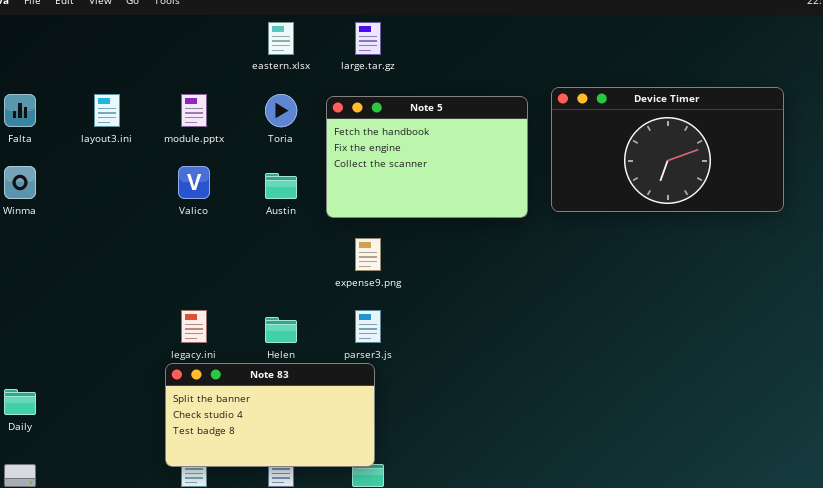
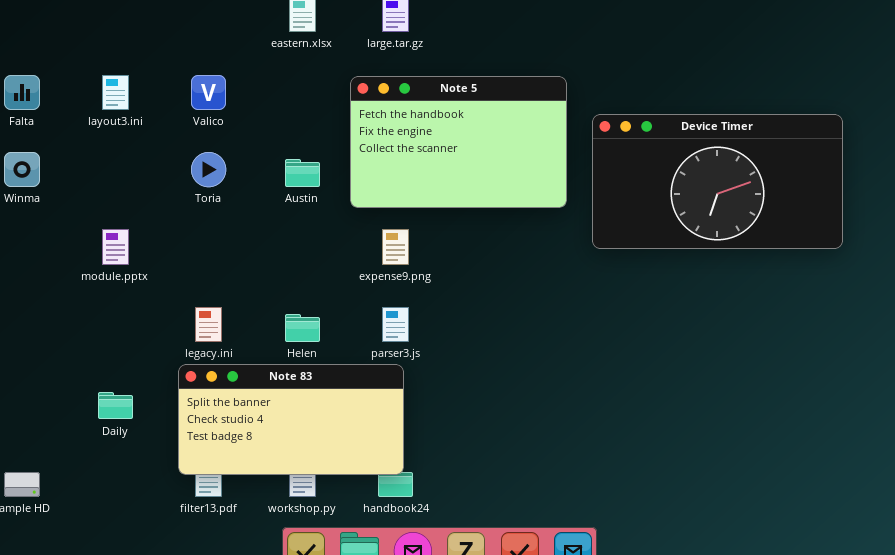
Device Timer: [551,87,784,212] -> [592,114,843,249], moved
module.pptx: [181,94,207,127] -> [102,229,129,265], moved
Toria: [265,94,297,127] -> [191,152,226,187], moved
Valico: [178,166,210,199] -> [191,75,226,110], moved
Daily: [4,389,36,415] -> [98,392,133,419], moved

